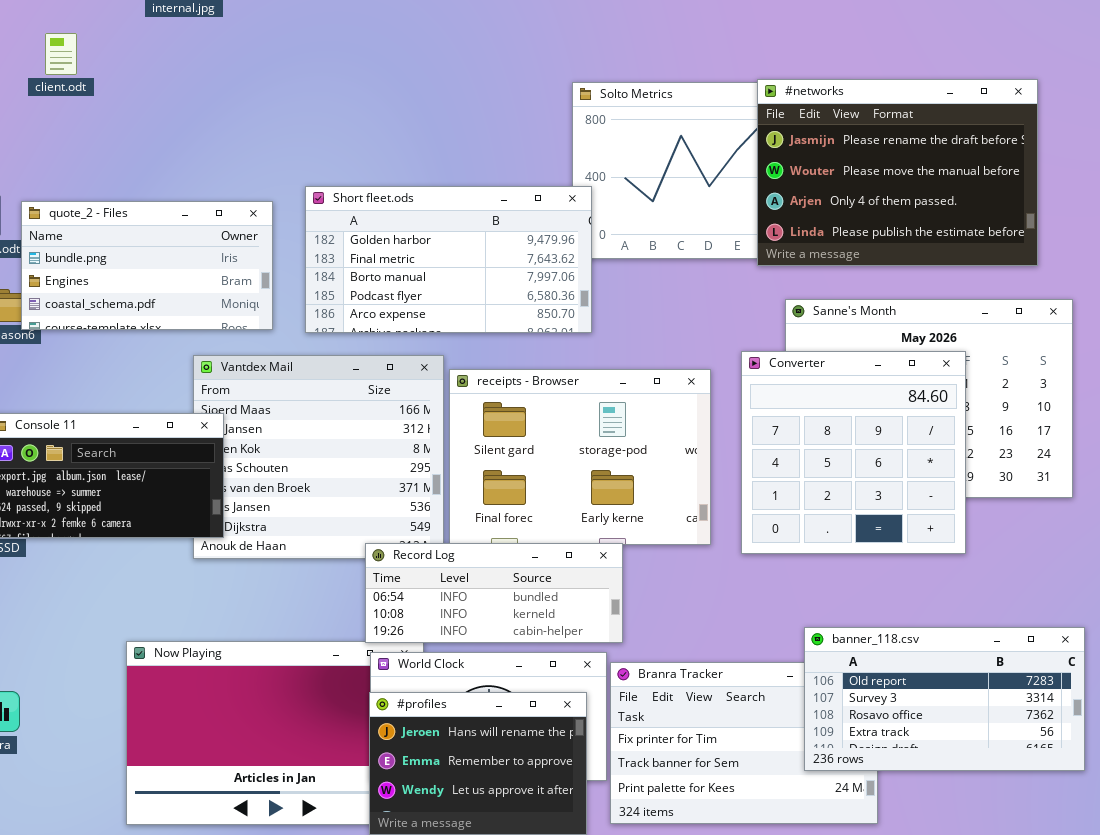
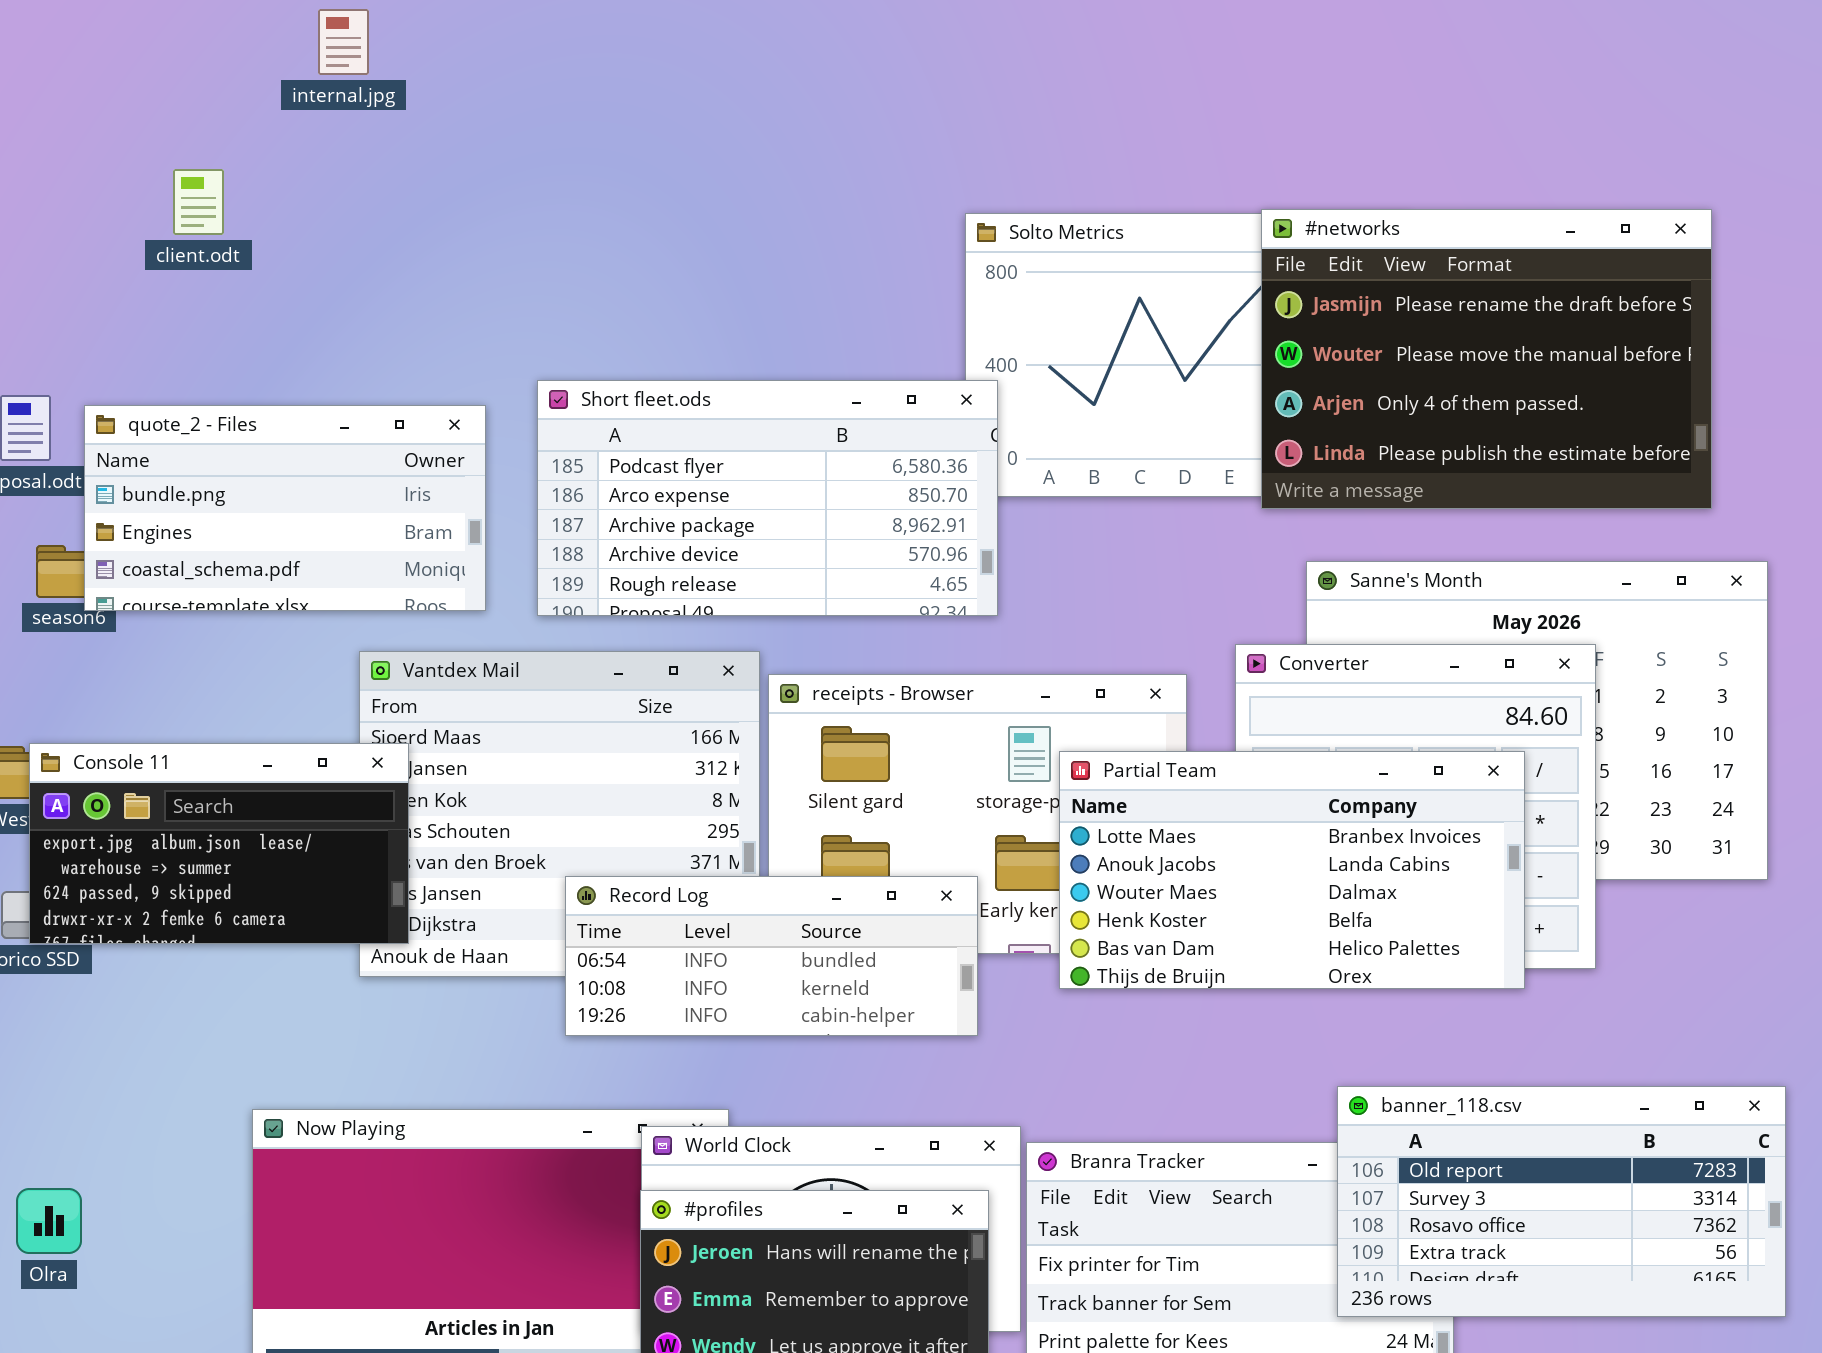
client.odt: [45,33,77,75] -> [173,169,224,235], moved
Short fleet.ods: [305,186,592,333] -> [537,380,998,616], scrolled down 3 rows
Partial Team: none -> [1059,751,1525,989], opened
Record Log: [365,543,623,643] -> [565,876,978,1036], moved

